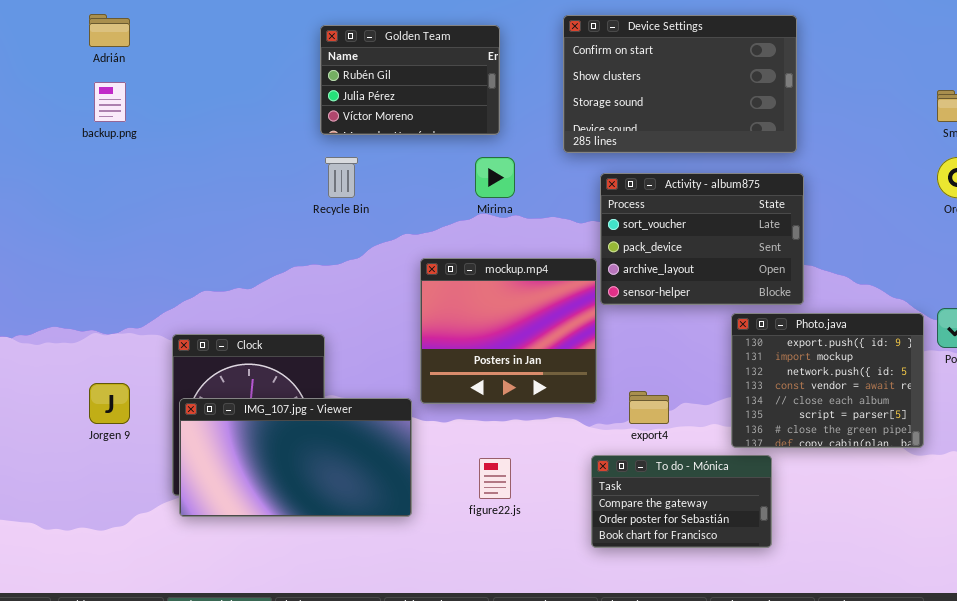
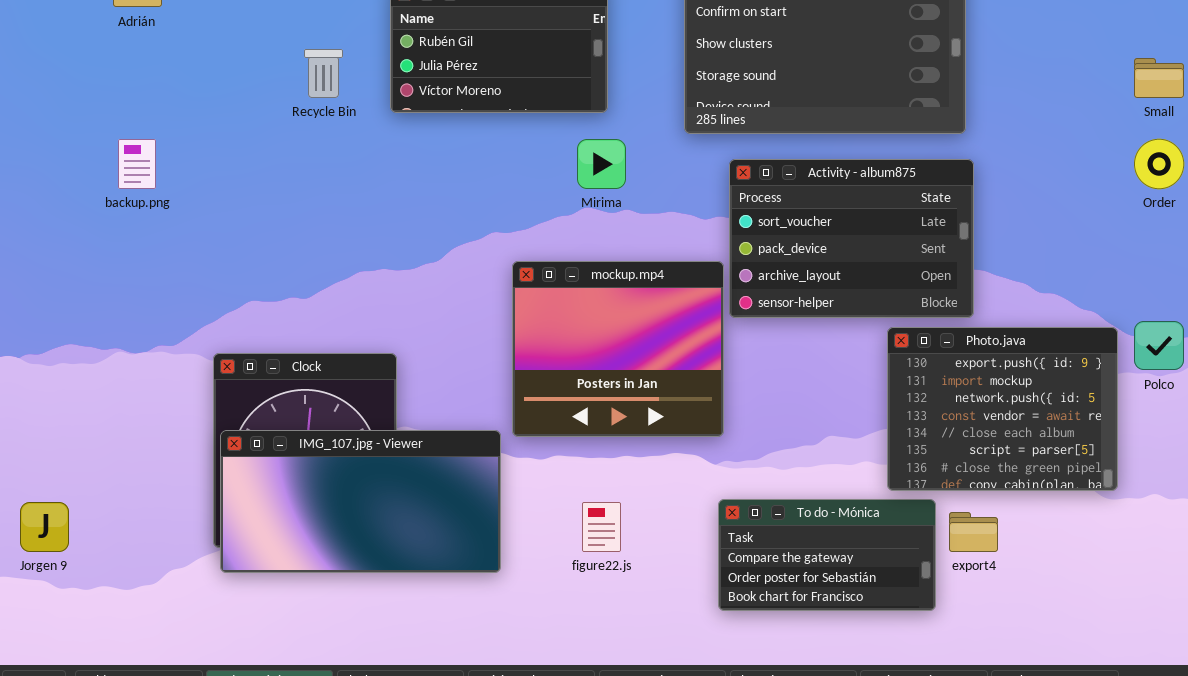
backup.png: [94,82,126,122] -> [118,139,156,189], moved
Recycle Bin: [325,157,358,198] -> [304,49,343,98], moved
Jorgen 9: [89,383,130,424] -> [20,502,69,552], moved
export4: [629,391,669,424] -> [949,512,998,552], moved

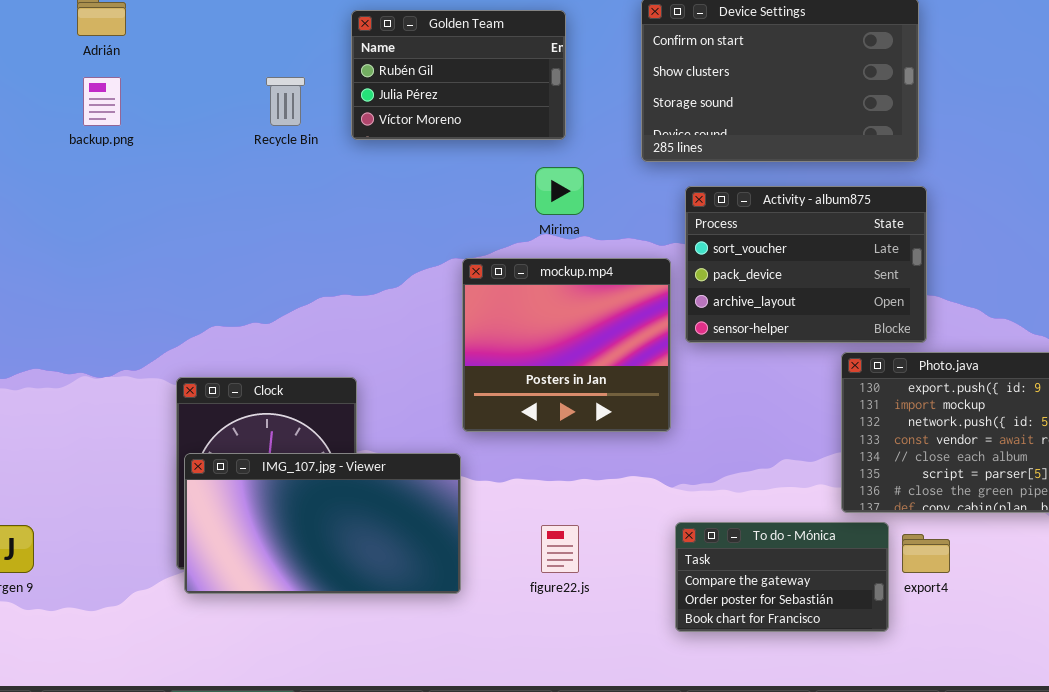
backup.png: [118,139,156,189] -> [83,77,121,126], moved
mockup.mp4: [512,261,724,437] -> [462,258,671,432], moved

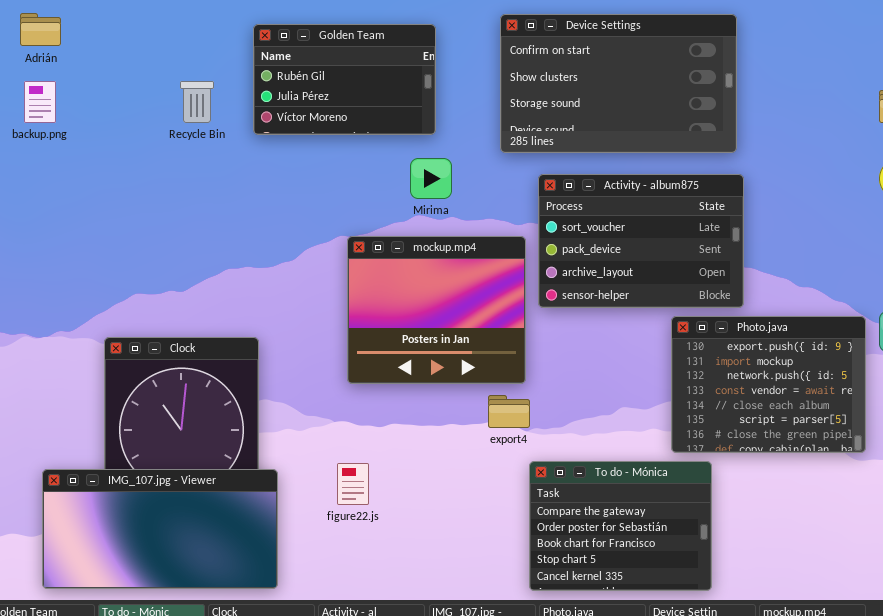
IMG_107.jpg - Viewer: [184,453,461,594] -> [42,469,278,589], moved
To do - Mónica: [675,522,889,632] -> [529,461,712,591], resized
figure22.js: [541,525,579,573] -> [337,463,369,505], moved
export4: [902,534,950,573] -> [488,395,530,428], moved

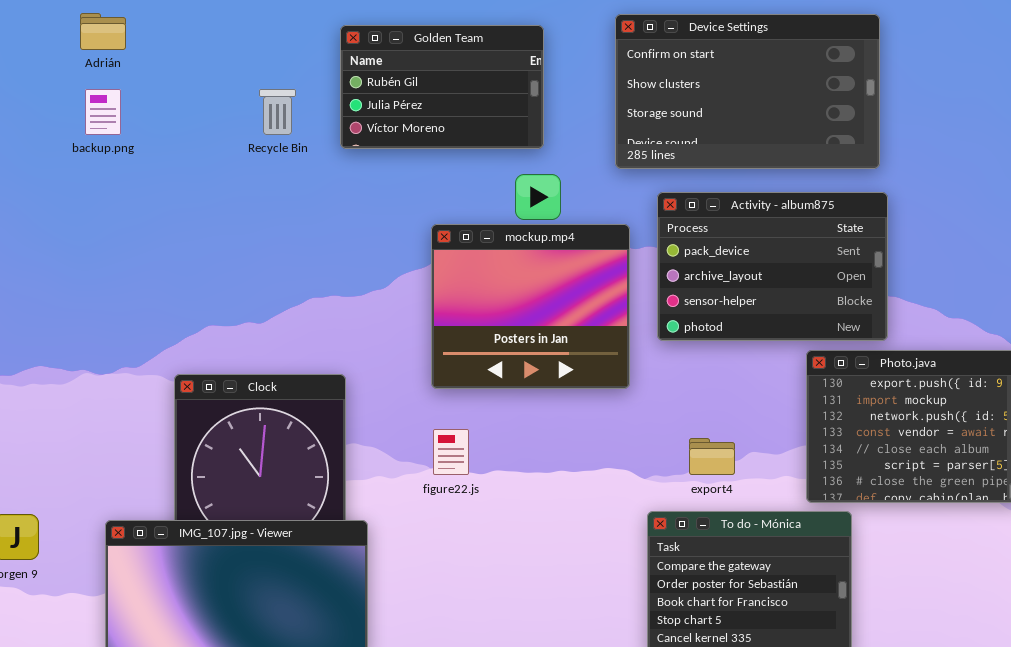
Activity - album875: [538,174,744,308] -> [657,192,888,341], scrolled down 1 row
mockup.mp4: [347,236,526,384] -> [431,224,630,389], moved
export4: [488,395,530,428] -> [689,438,735,475], moved
figure22.js: [337,463,369,505] -> [433,429,469,475], moved

